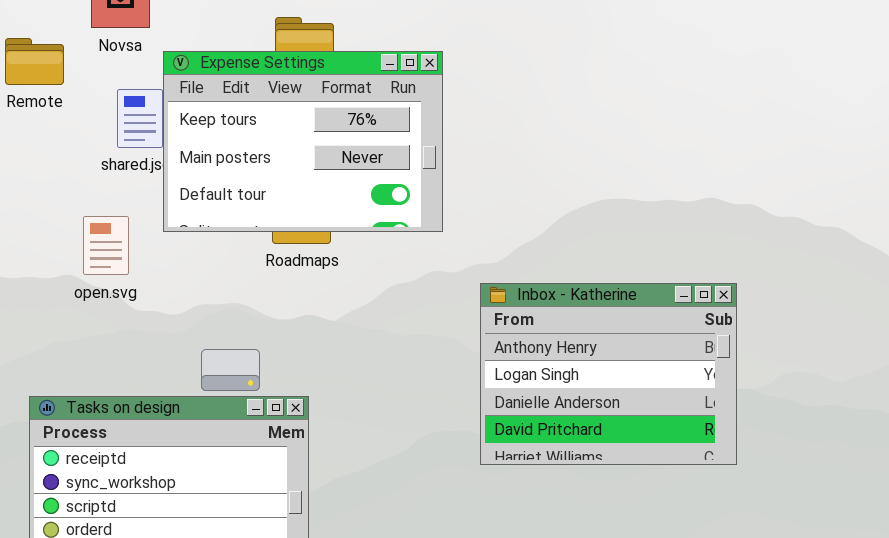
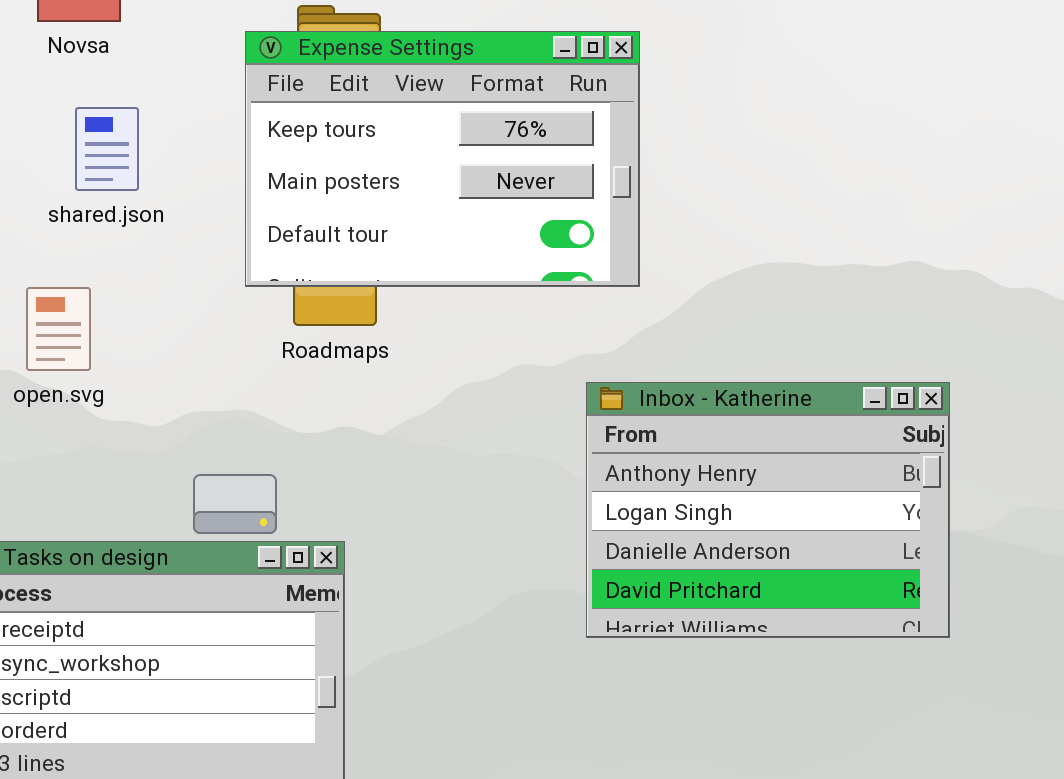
Expense Settings: [163,51,443,232] -> [245,31,640,287], moved

